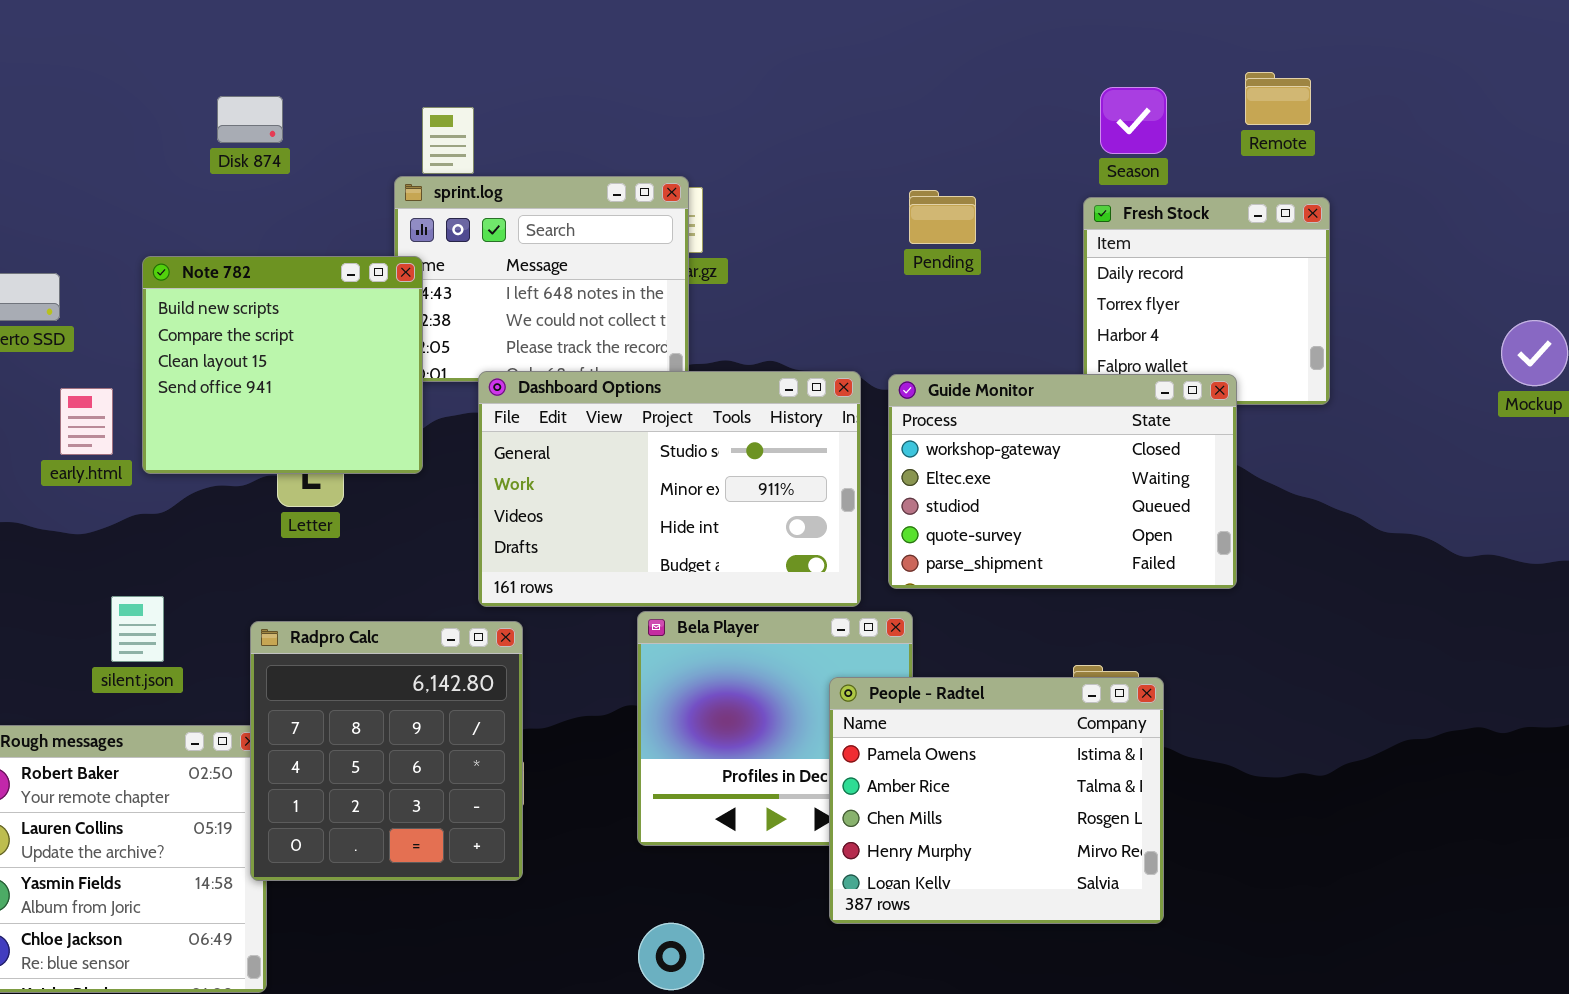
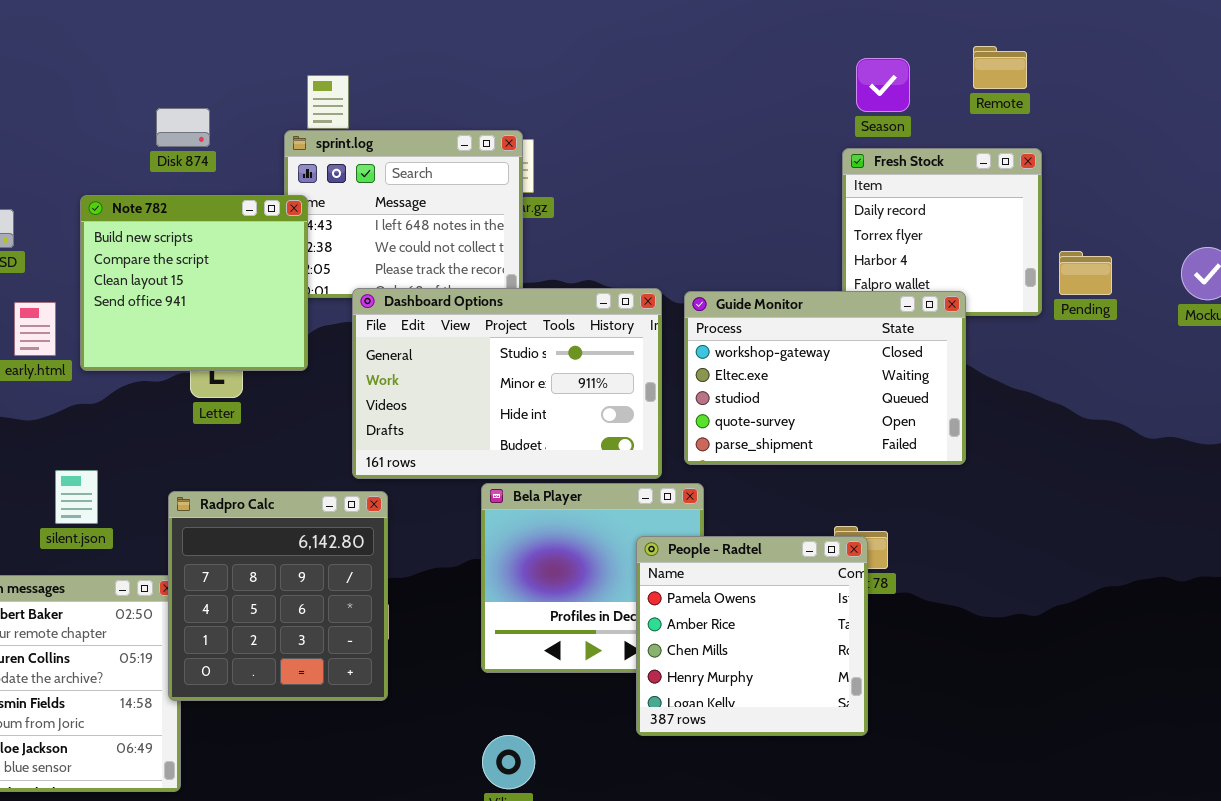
Disk 874: [217,96,283,143] -> [156,108,210,147], moved
Pending: [909,190,976,244] -> [1059,251,1112,295], moved
People - Radtel: [829,677,1164,924] -> [636,536,868,736], resized

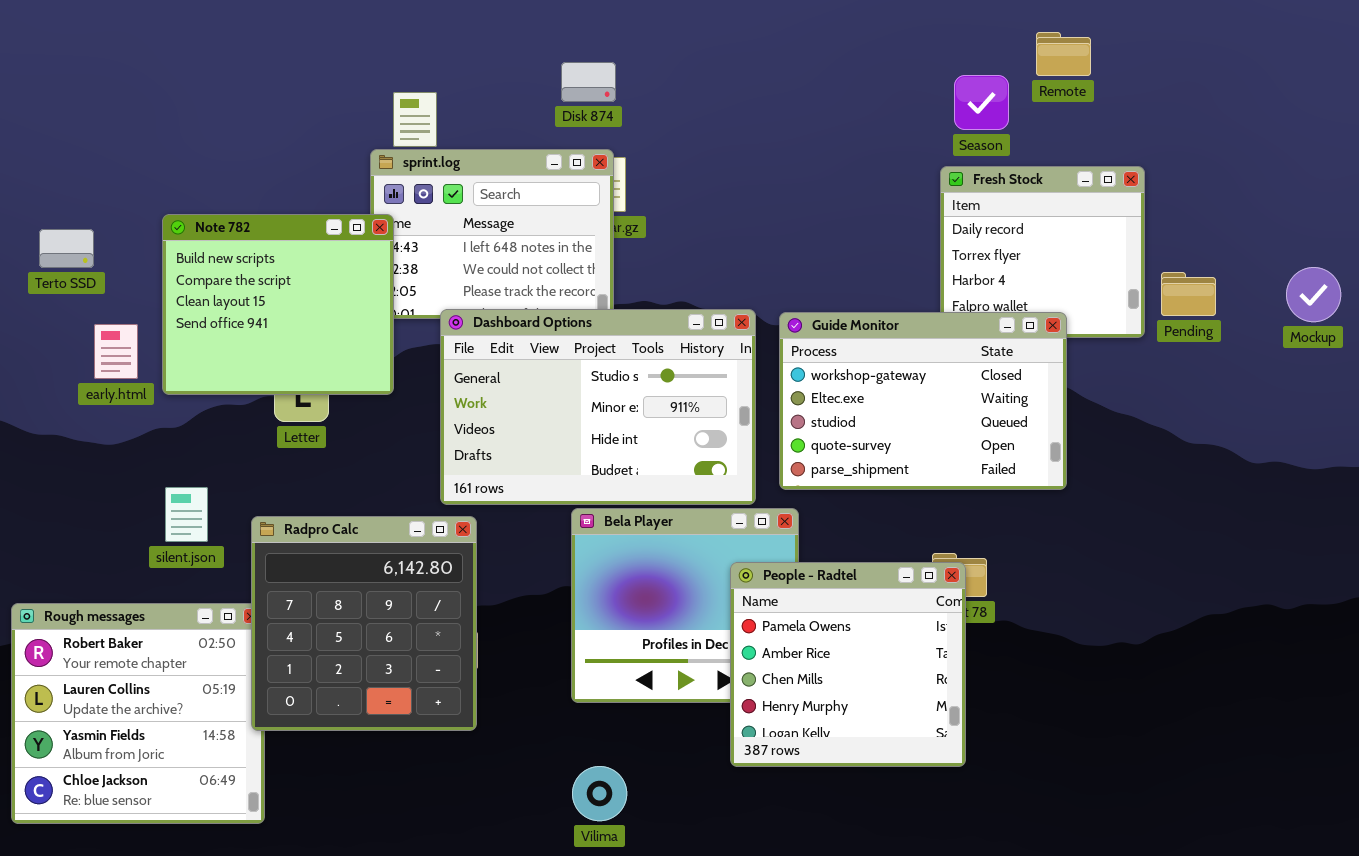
Remote: [973,46,1027,89] -> [1036,32,1091,76], moved
Disk 874: [156,108,210,147] -> [561,62,616,102], moved
silent.json: [55,470,98,524] -> [165,487,208,542], moved

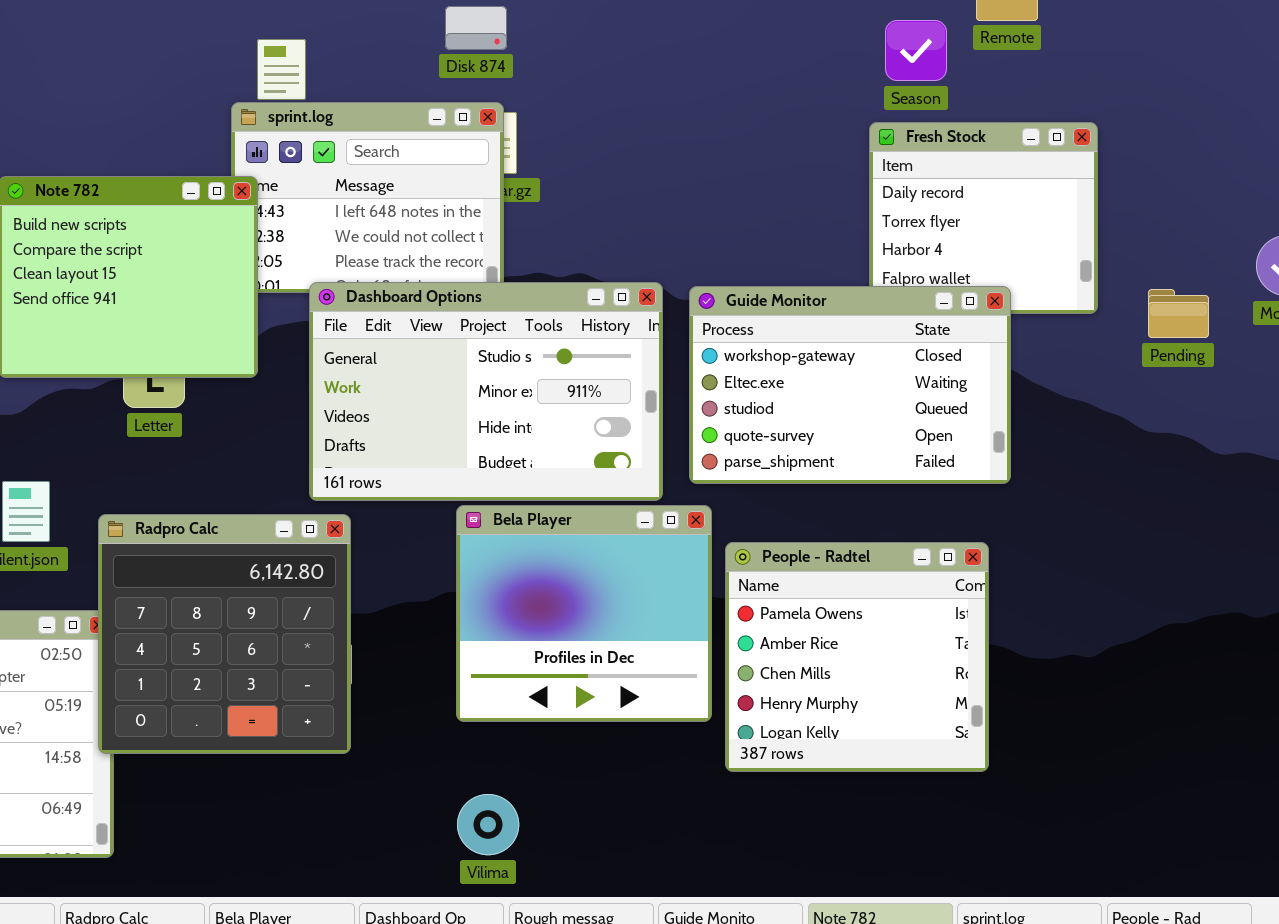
Pending: [1161,272,1216,316] -> [1148,289,1209,338], moved
People - Radtel: [730,562,966,767] -> [725,542,989,772], moved

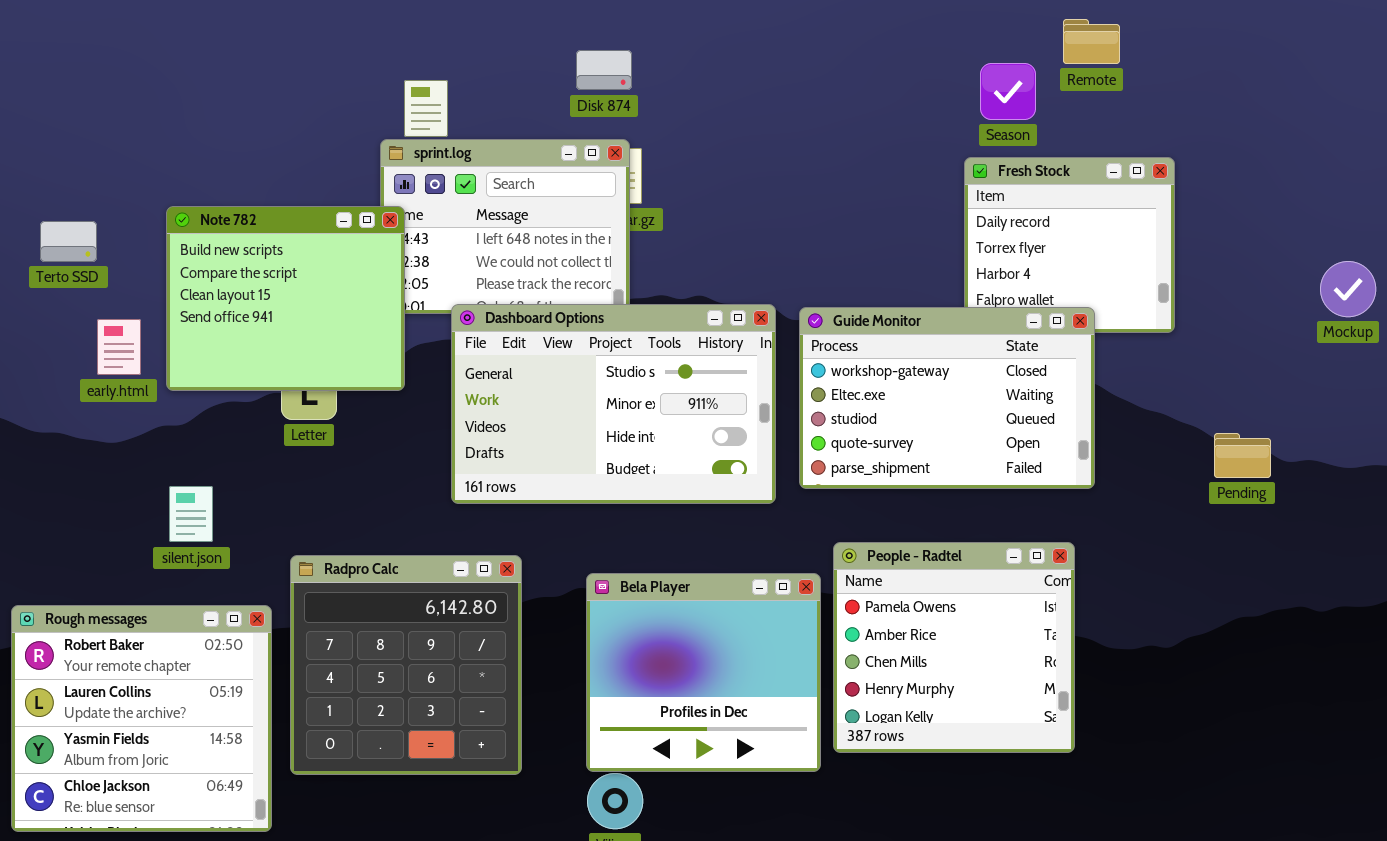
Pending: [1148,289,1209,338] -> [1214,433,1271,478], moved
Bela Player: [456,505,712,722] -> [586,573,821,772], moved
Radpro Calc: [98,514,351,754] -> [290,555,522,775], moved

